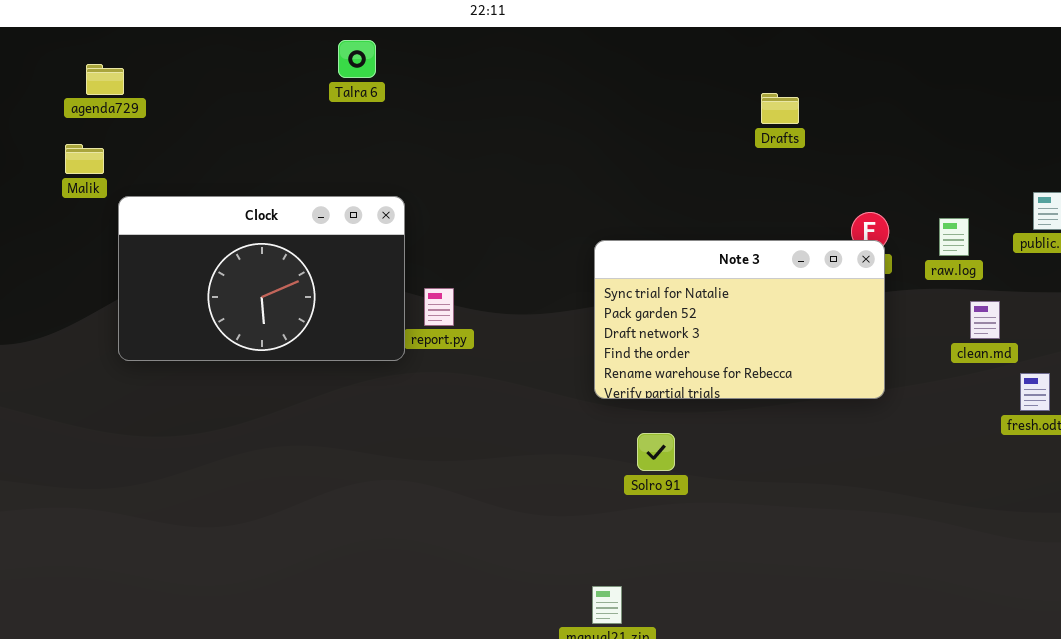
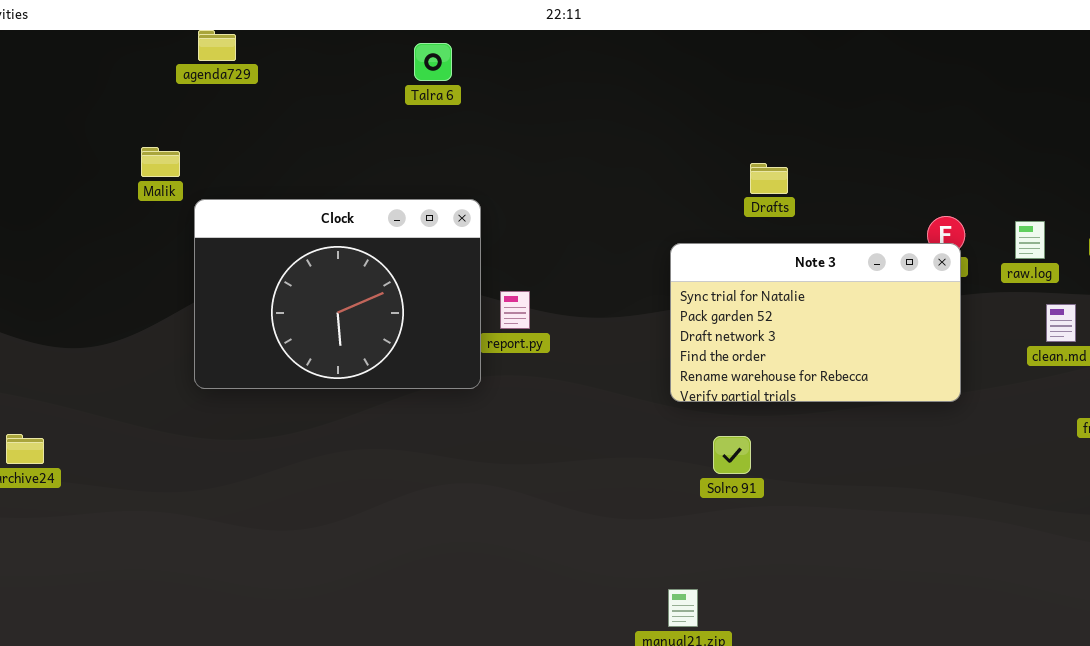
agenda729: [86,64,124,95] -> [198,30,236,61], moved
Drafts: [761,93,799,124] -> [750,163,788,194], moved
Clock: [118,196,405,361] -> [194,199,481,389], resized

